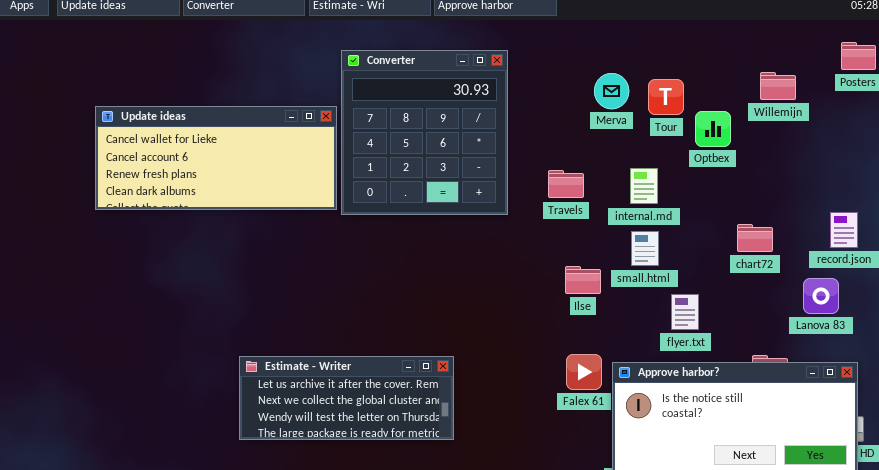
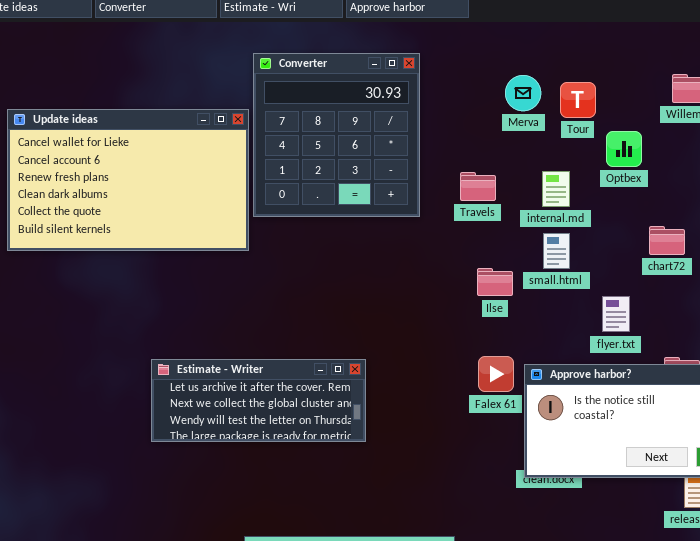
Update ideas: [95,106,337,210] -> [7,109,249,251], resized
Optbex: [695,111,731,147] -> [606,131,642,167], moved
flyer.txt: [671,294,699,330] -> [602,296,630,332], moved

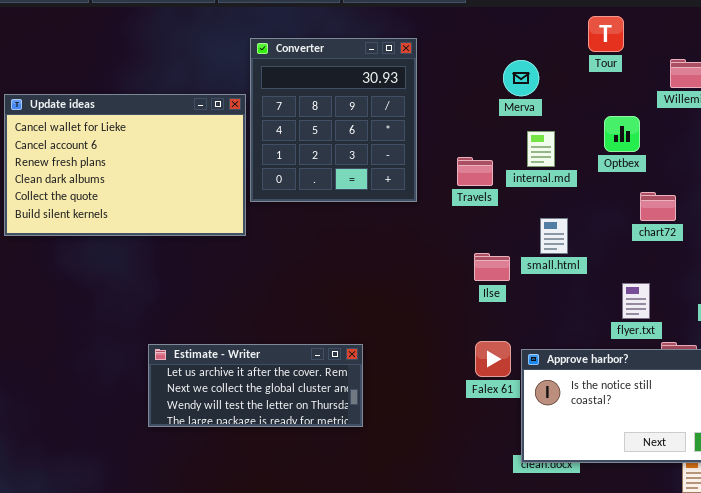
Tour: [560,82,596,118] -> [588,16,624,52], moved
internal.md: [542,171,570,207] -> [527,131,555,167], moved
chart72: [649,226,685,255] -> [640,192,676,221], moved
flyer.txt: [602,296,630,332] -> [622,283,650,319], moved

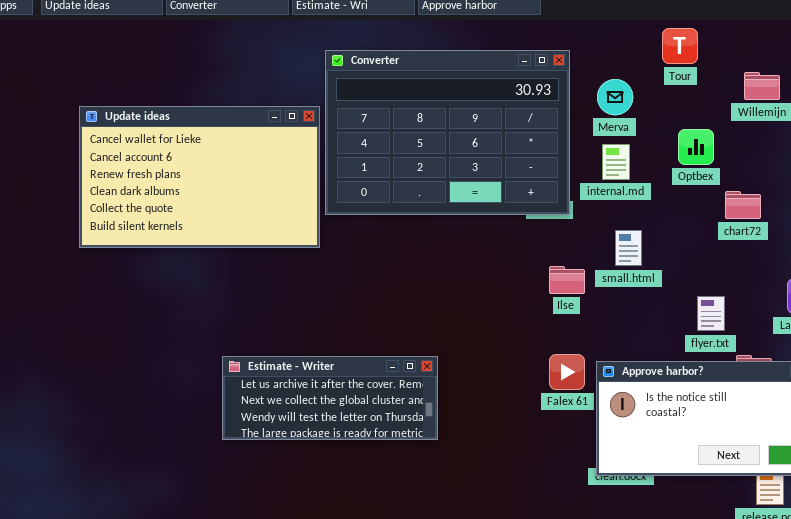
Converter: [250,38,417,202] -> [325,50,570,215], resized
Merva: [503,60,539,96] -> [597,79,633,115], moved
chart72: [640,192,676,221] -> [725,191,761,219], moved

